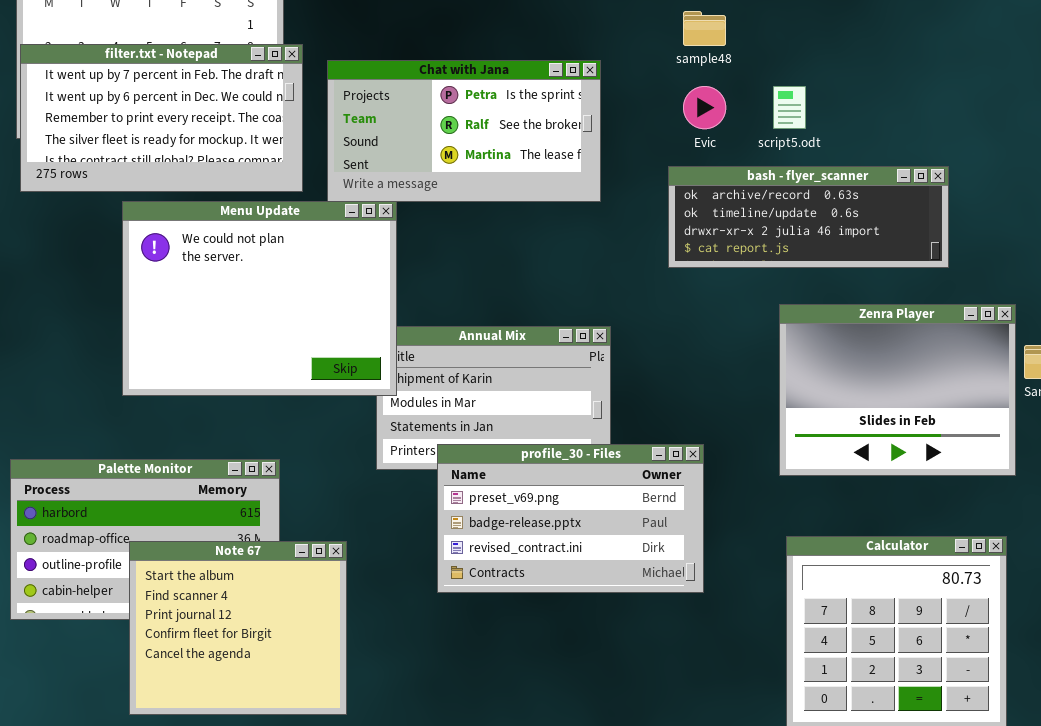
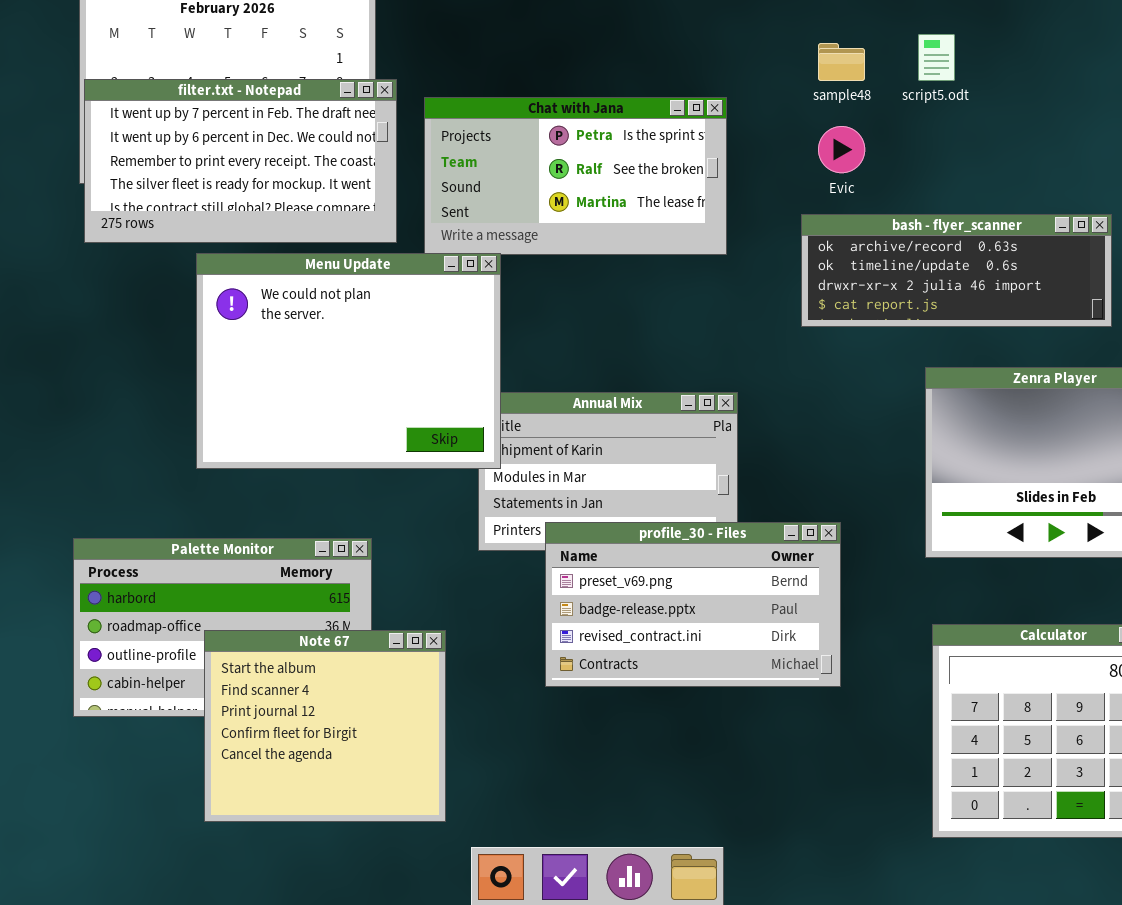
script5.odt: [773,86,806,129] -> [918,34,955,81], moved

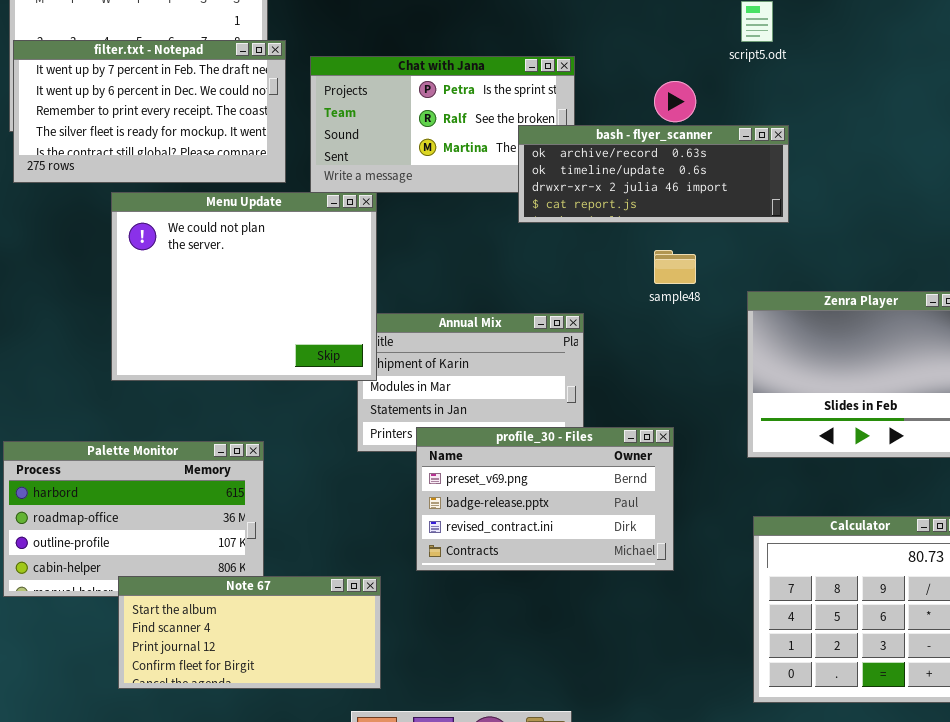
sample48: [818,43,865,81] -> [654,250,696,284], moved
bash - flyer_scanner: [801,214,1112,327] -> [518,125,789,223], moved
Note 67: [204,630,446,822] -> [118,576,381,689], resized

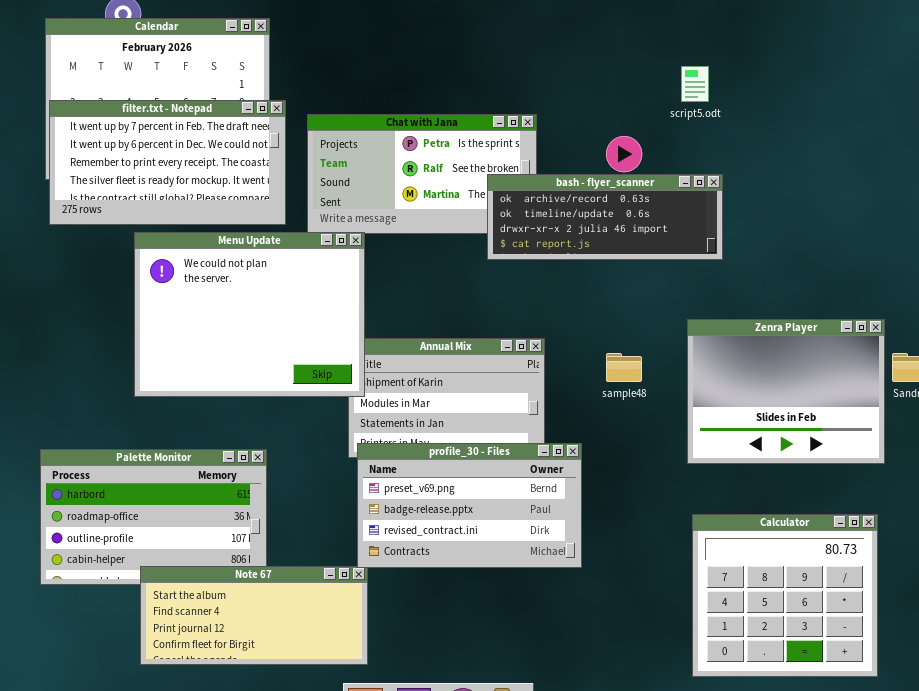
sample48: [654,250,696,284] -> [606,353,642,382], moved
profile_30 - Files: [416,427,674,571] -> [357,443,582,568], moved

